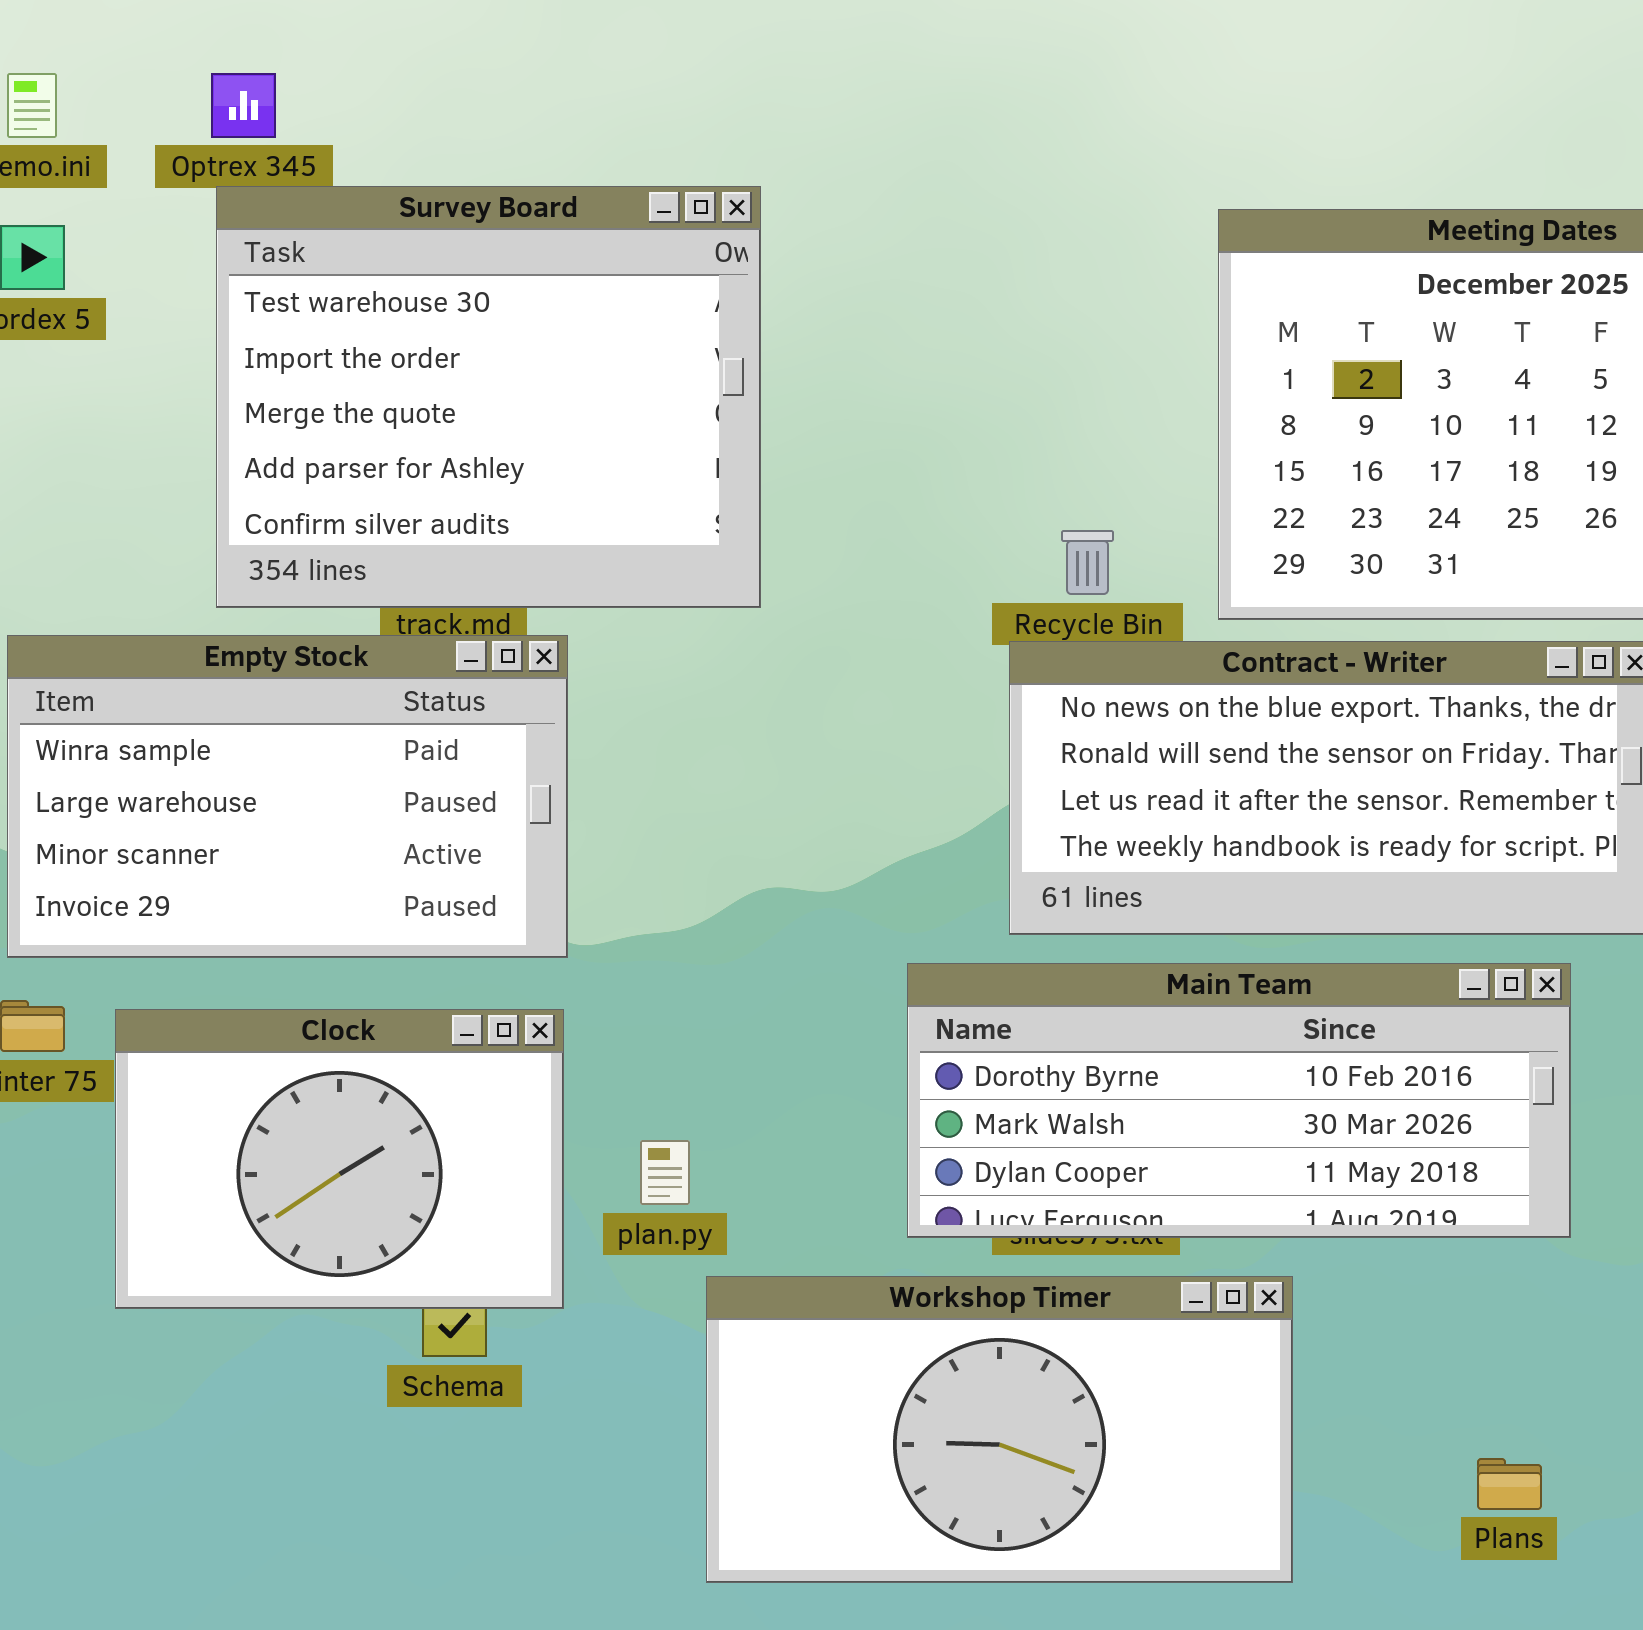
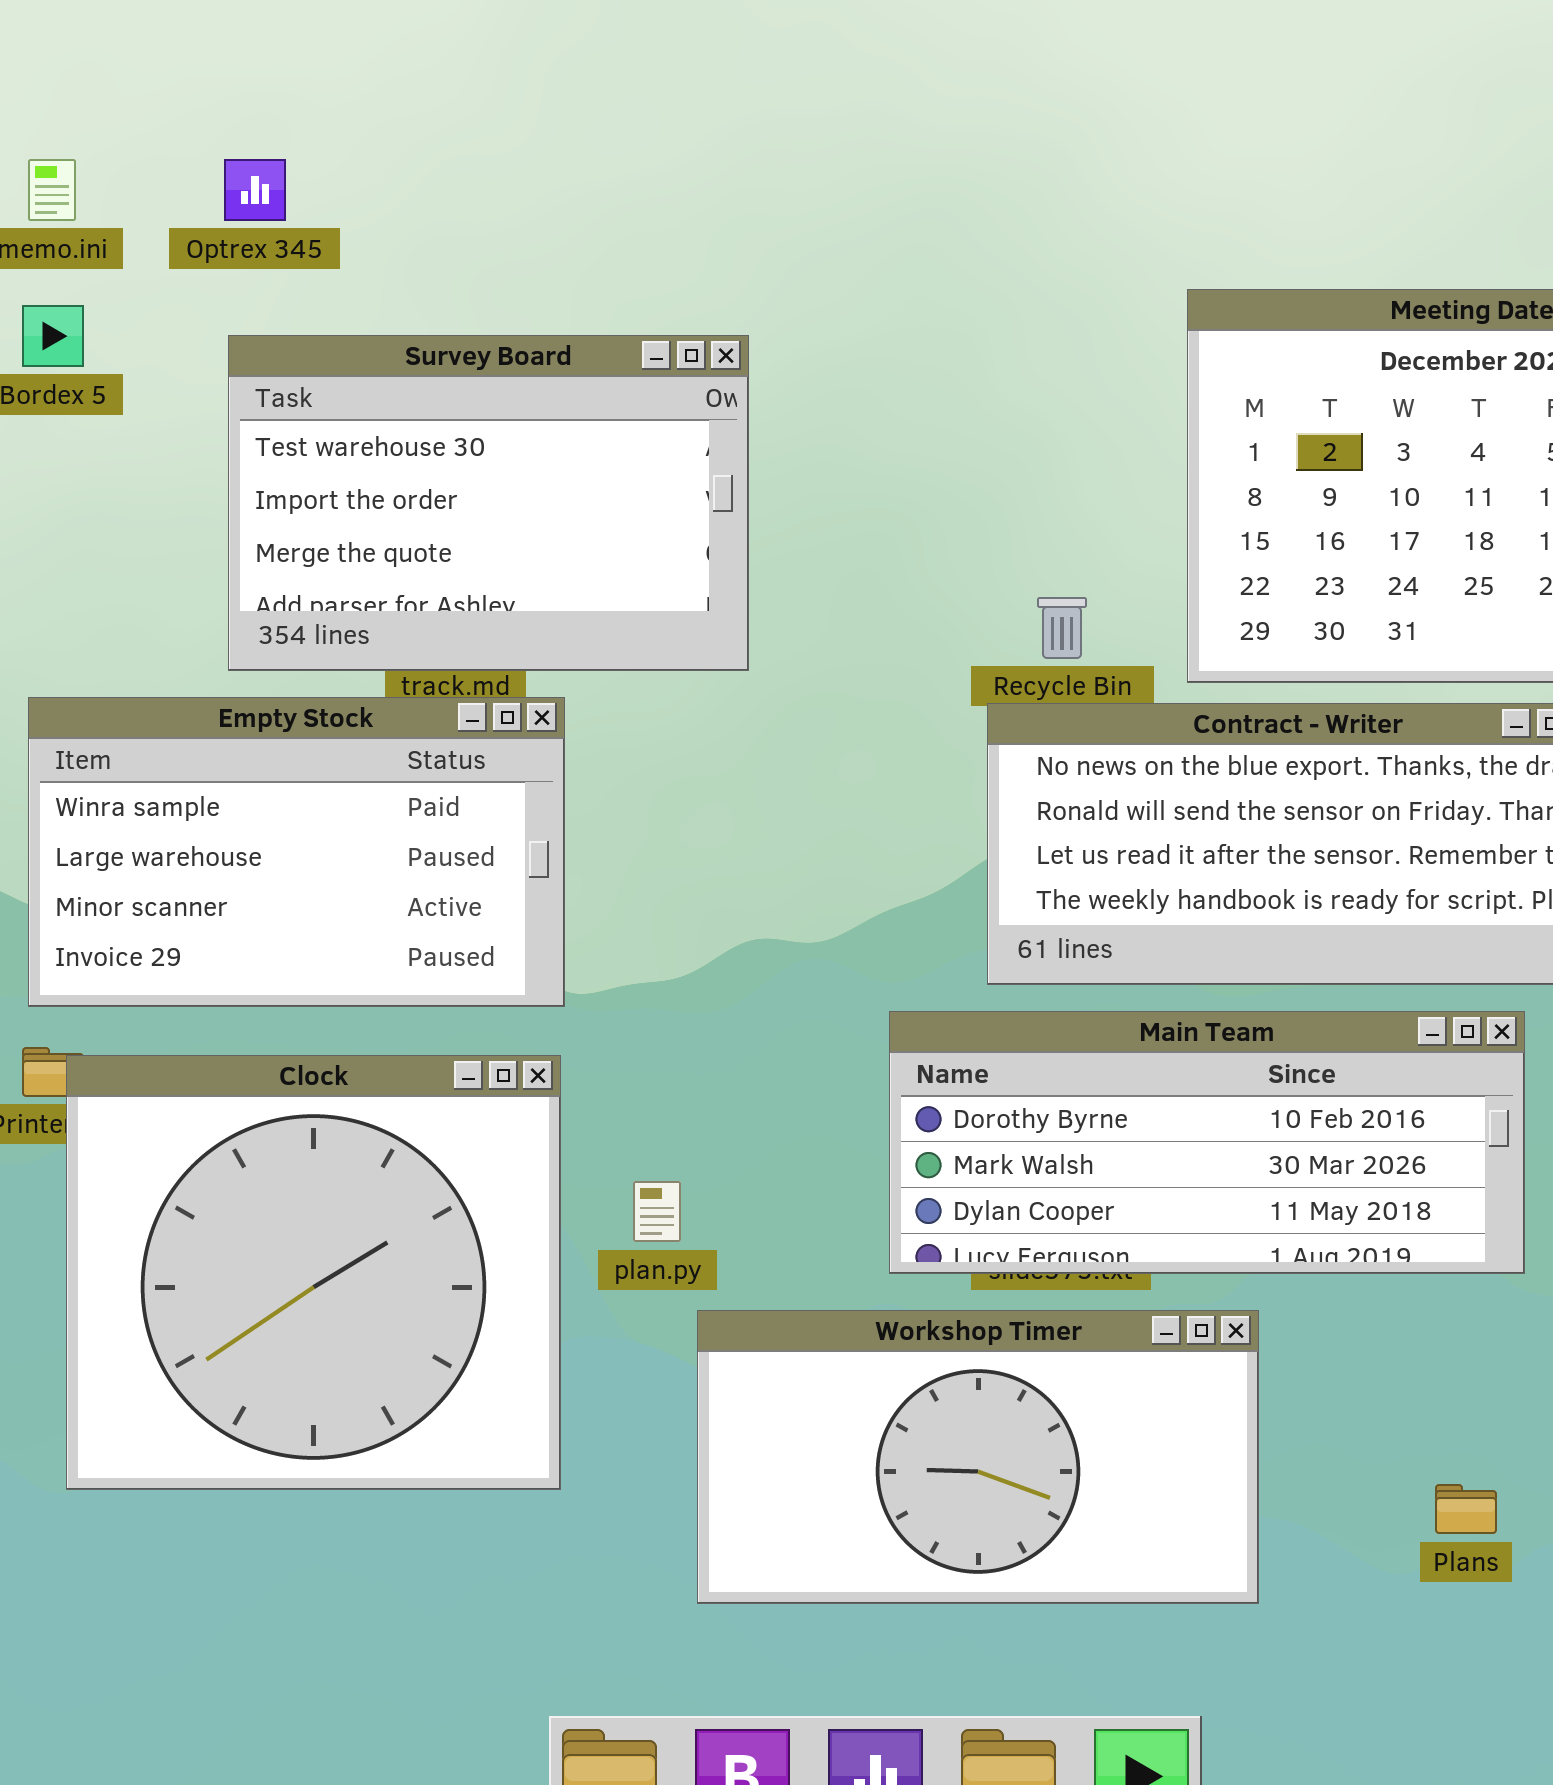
Survey Board: [216,186,761,608] -> [228,335,749,671], resized
Clock: [115,1009,564,1309] -> [66,1055,561,1490], resized

